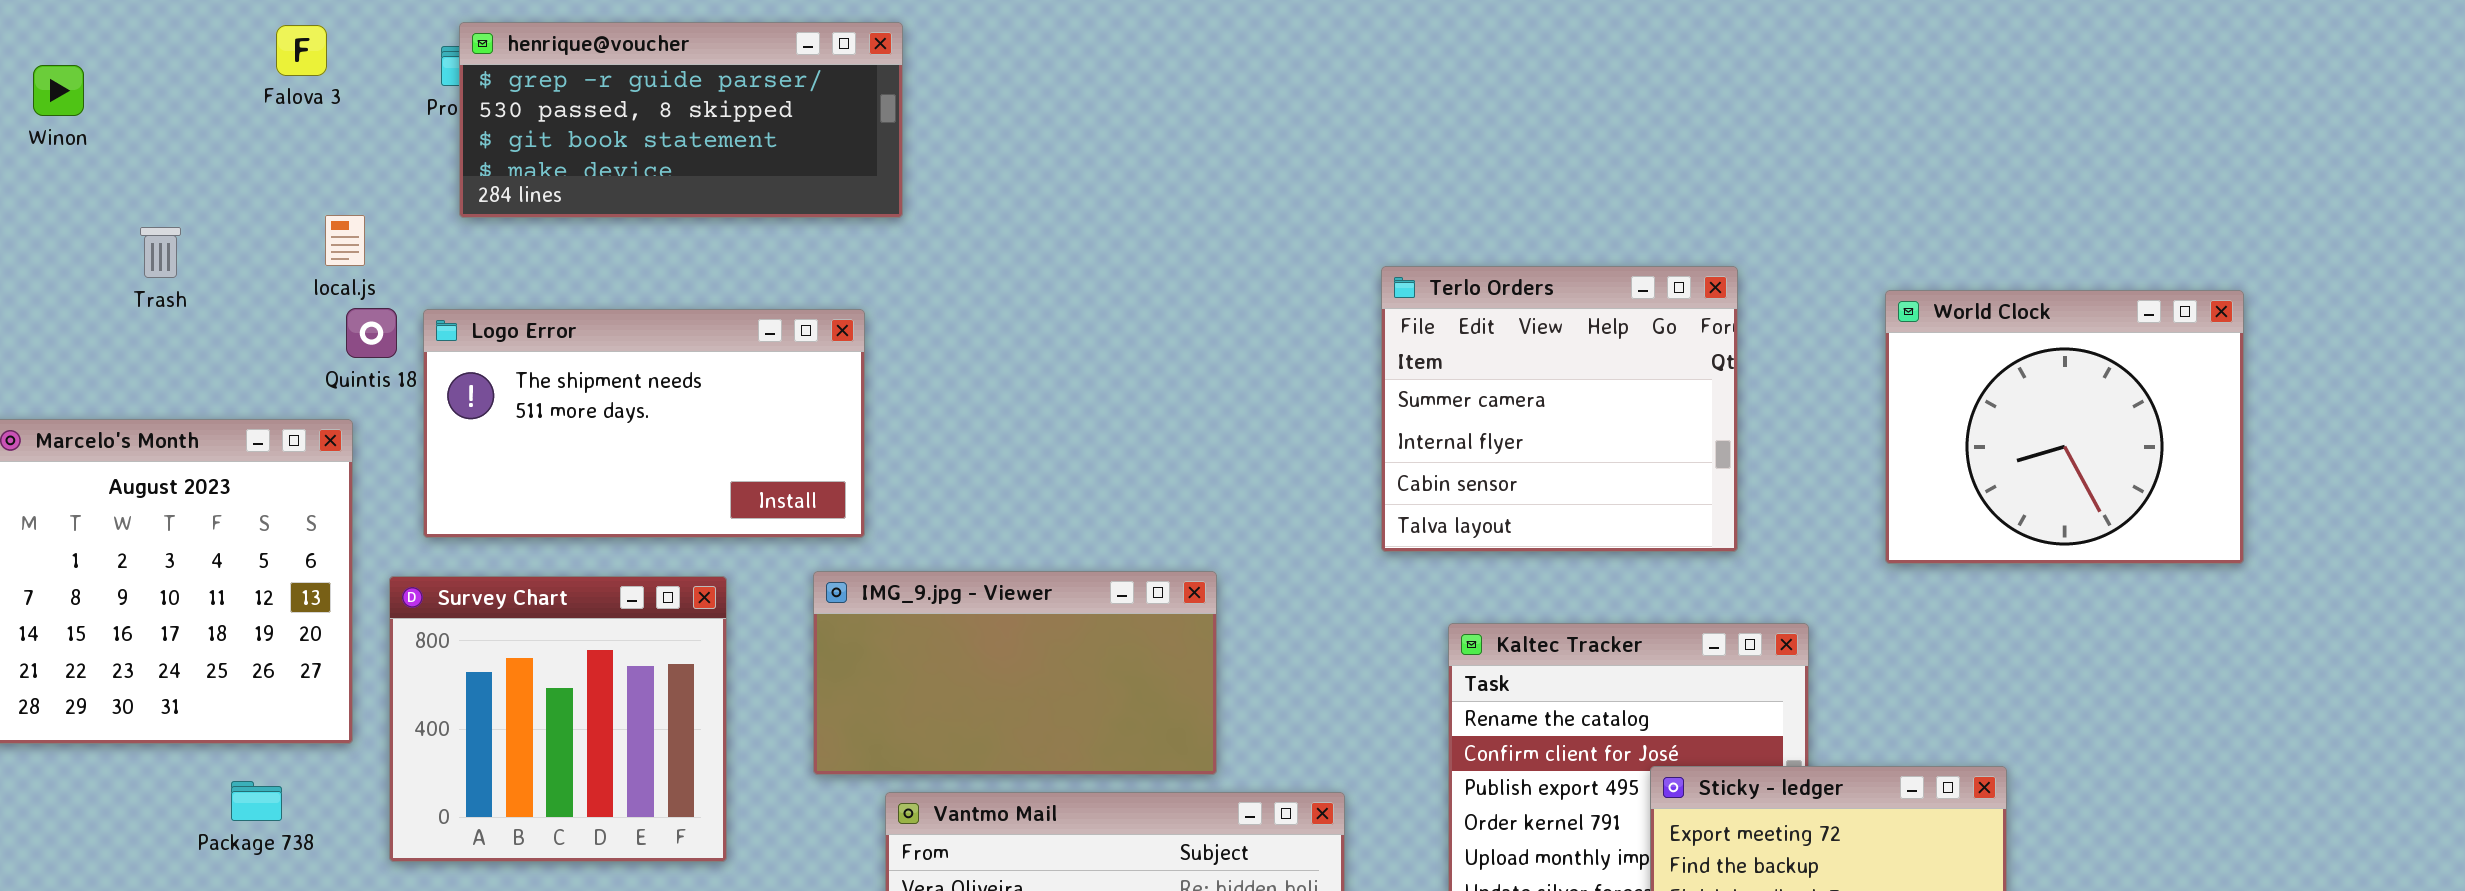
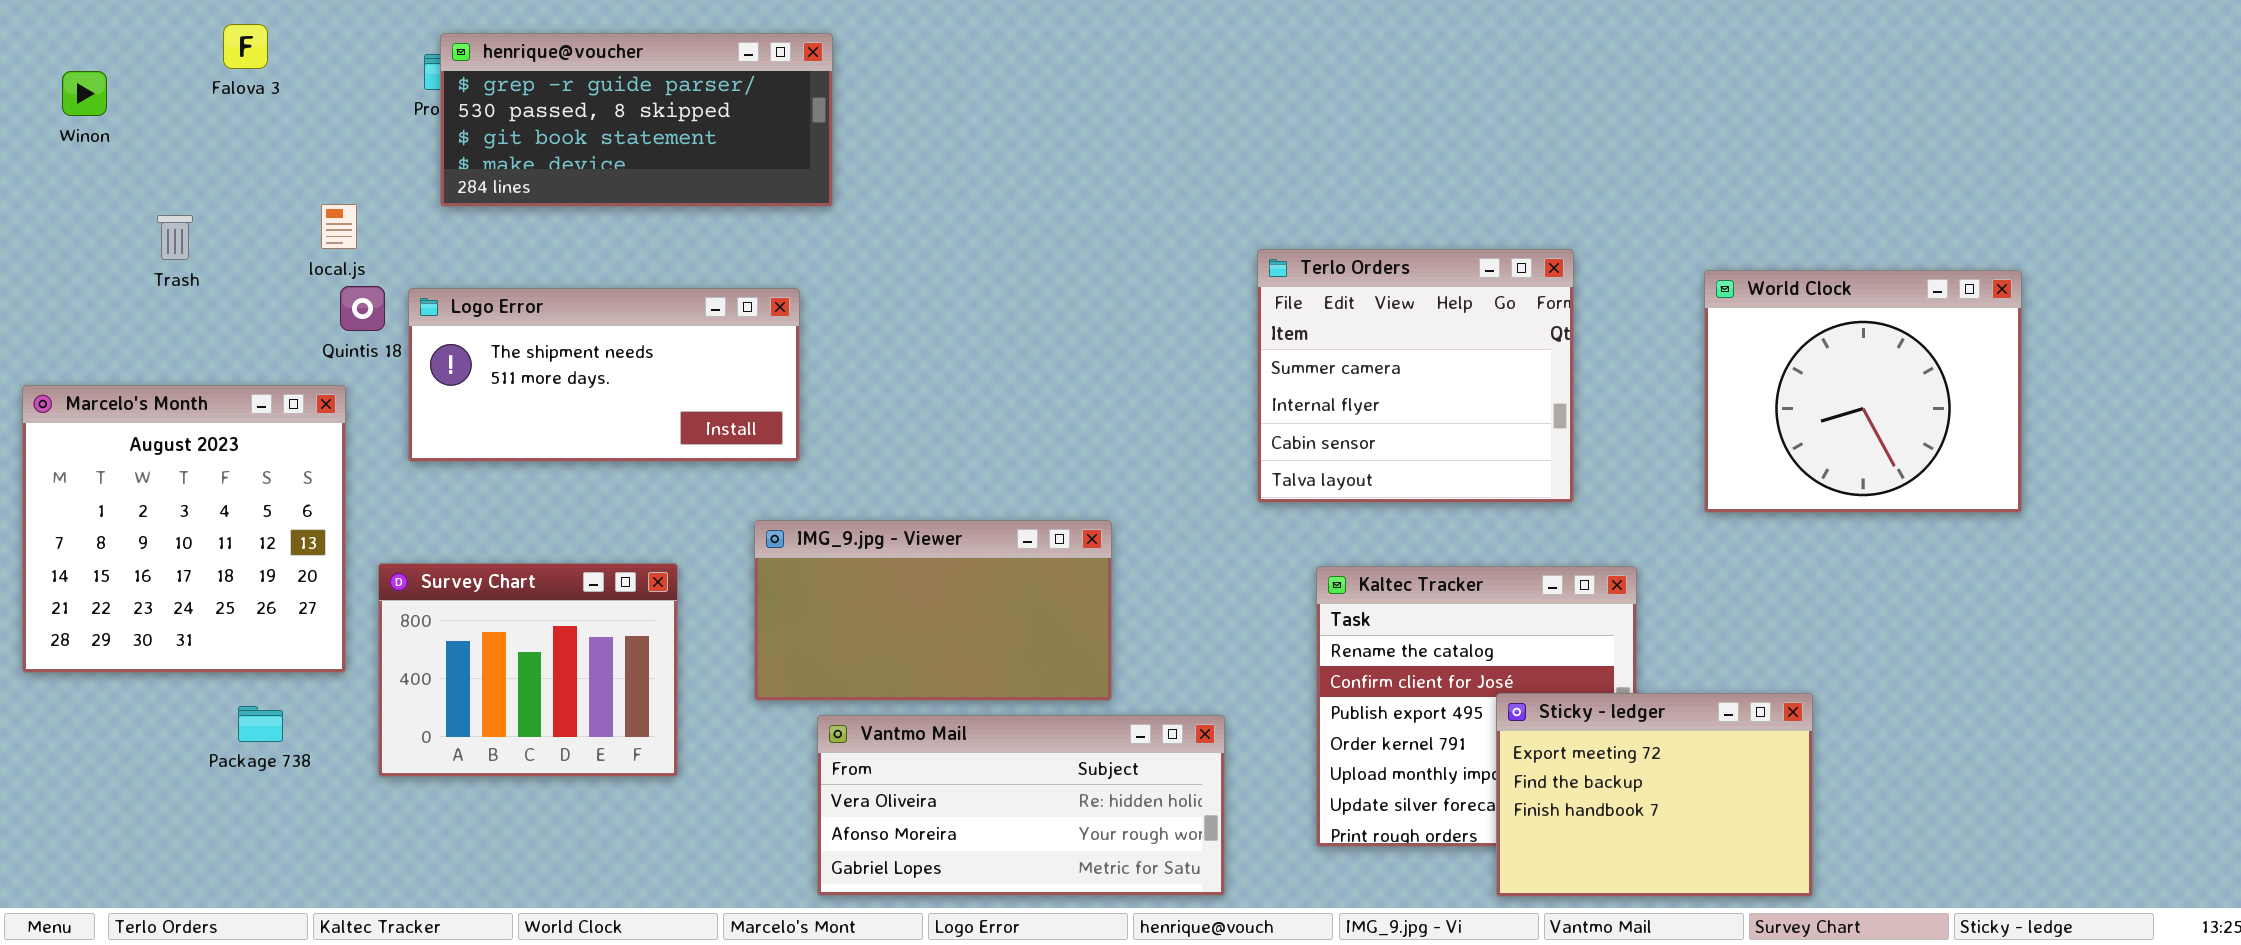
Falova 3: [276,25,327,76] -> [223,24,268,69], moved
Logo Error: [423,309,865,538] -> [408,288,800,462], resized
Survey Chart: [389,576,727,862] -> [378,563,678,777], resized

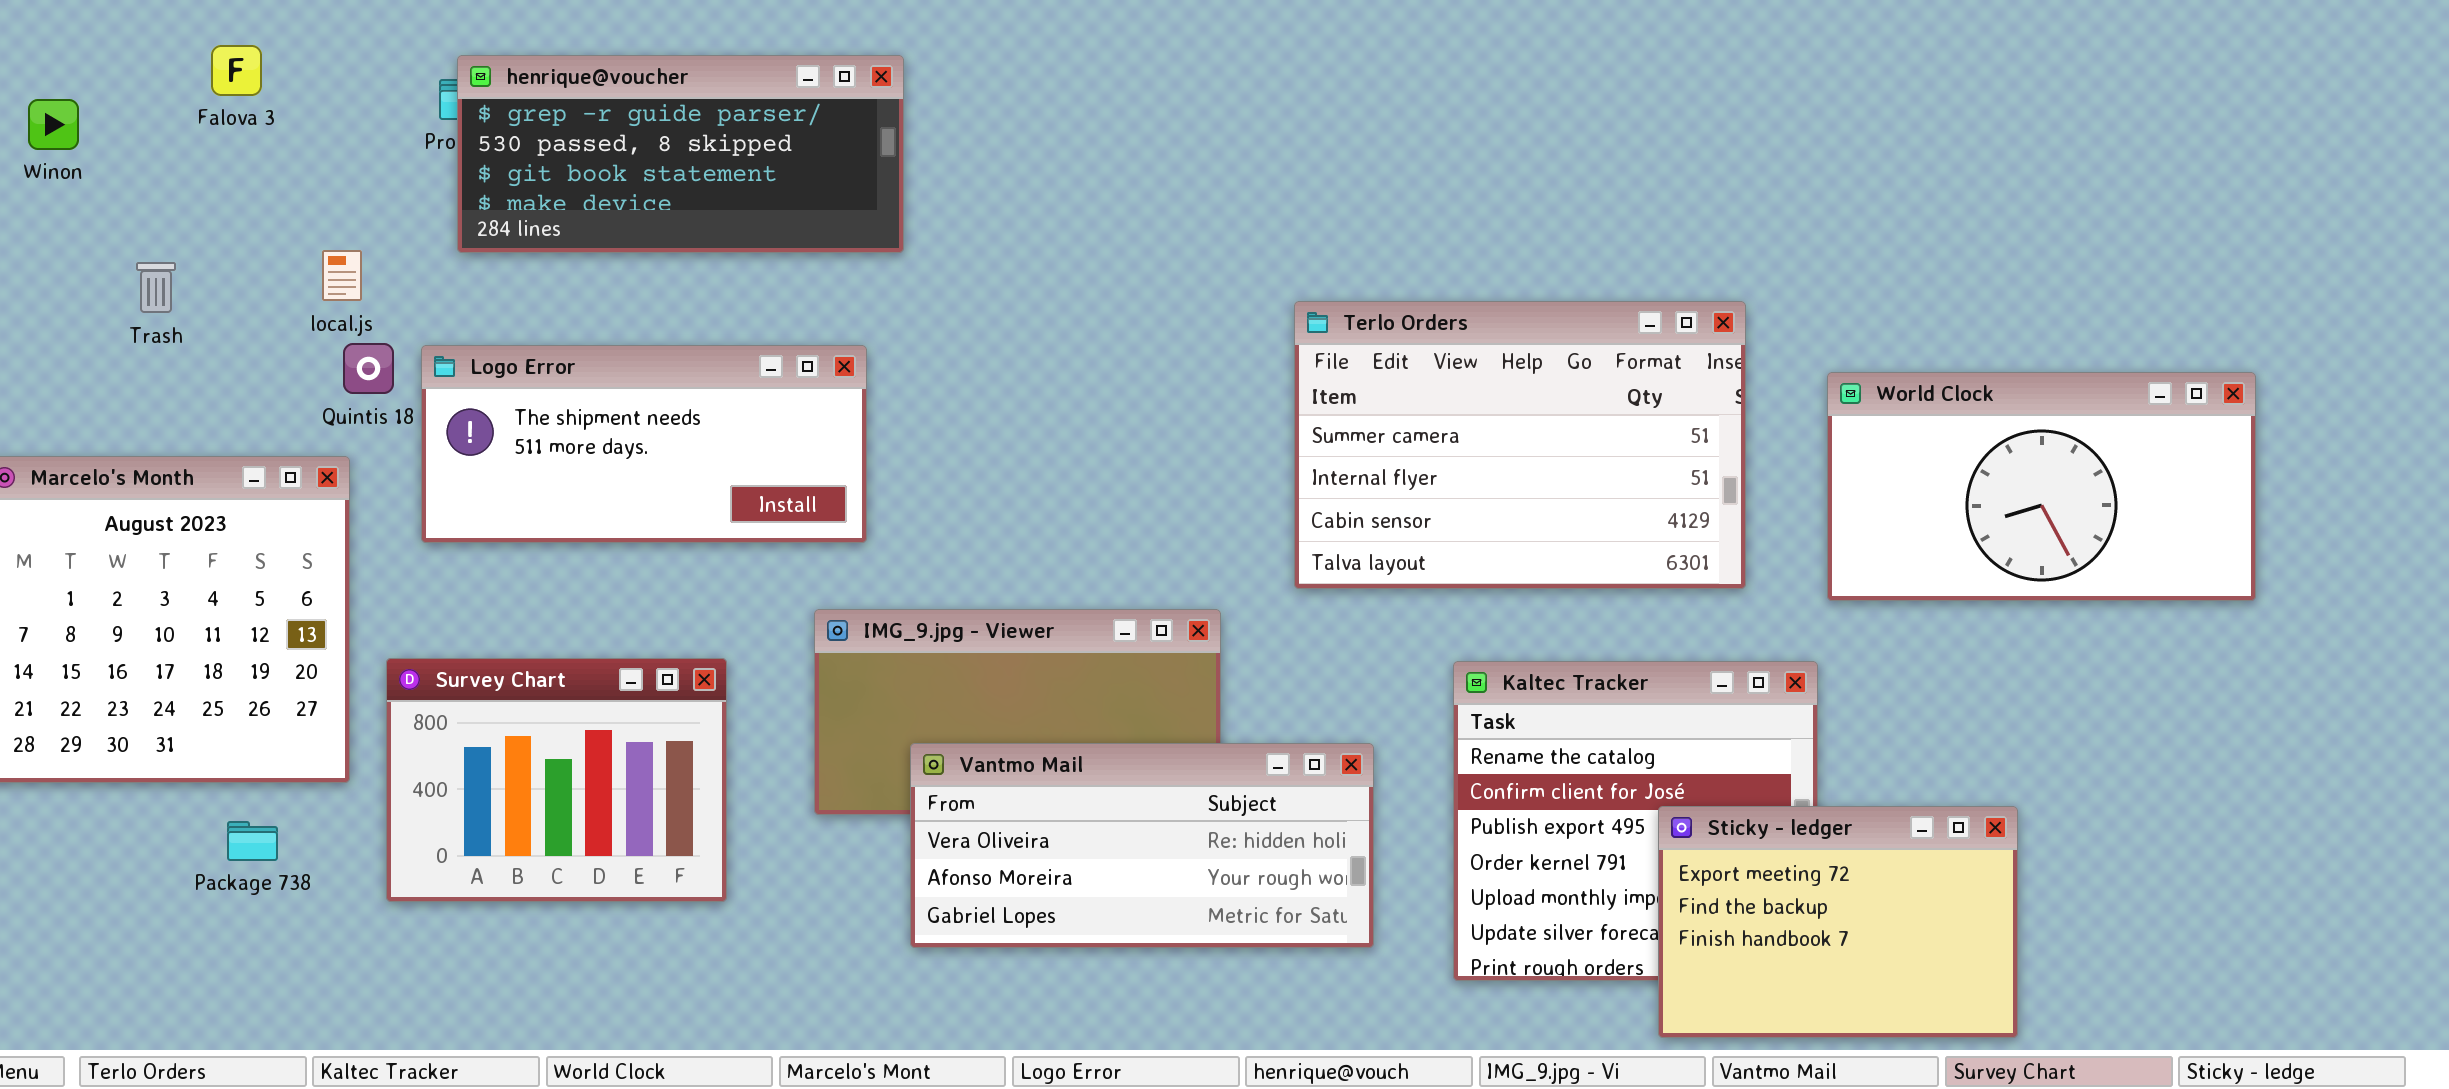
Terlo Orders: [1257,249,1574,503] -> [1294,301,1746,589], resized
World Clock: [1704,270,2022,513] -> [1827,372,2256,601], resized
Vantmo Mail: [817,715,1225,896] -> [910,743,1374,948], moved

